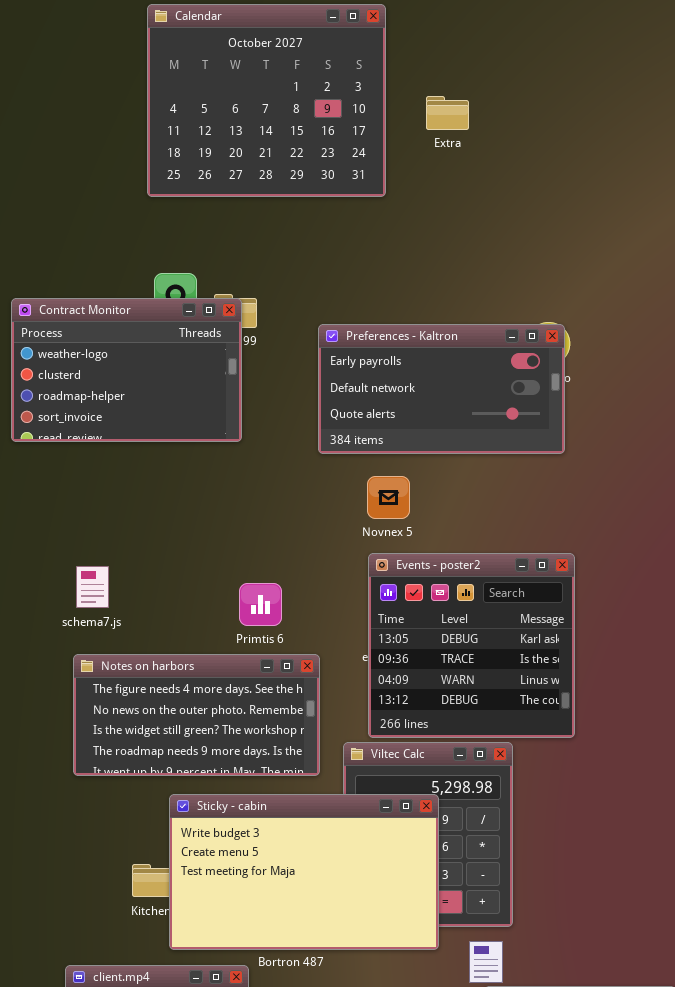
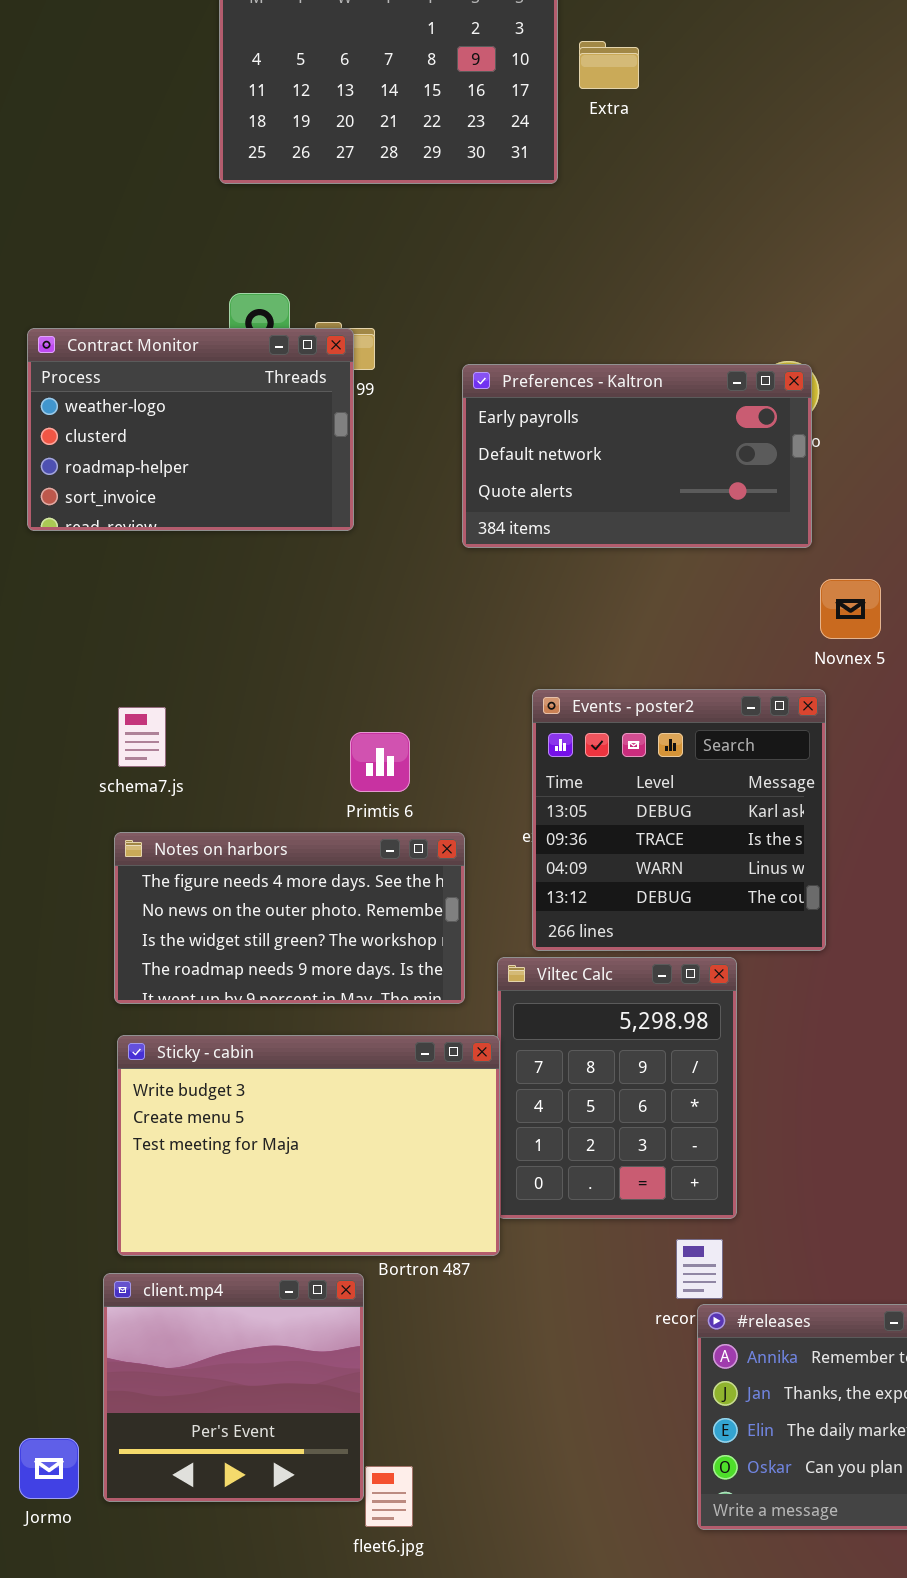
Extra: [426,96,469,130] -> [579,41,639,89], moved
Novnex 5: [367,476,410,519] -> [820,579,881,639], moved
Sticky - cabin: [169,794,439,950] -> [117,1035,500,1256], moved

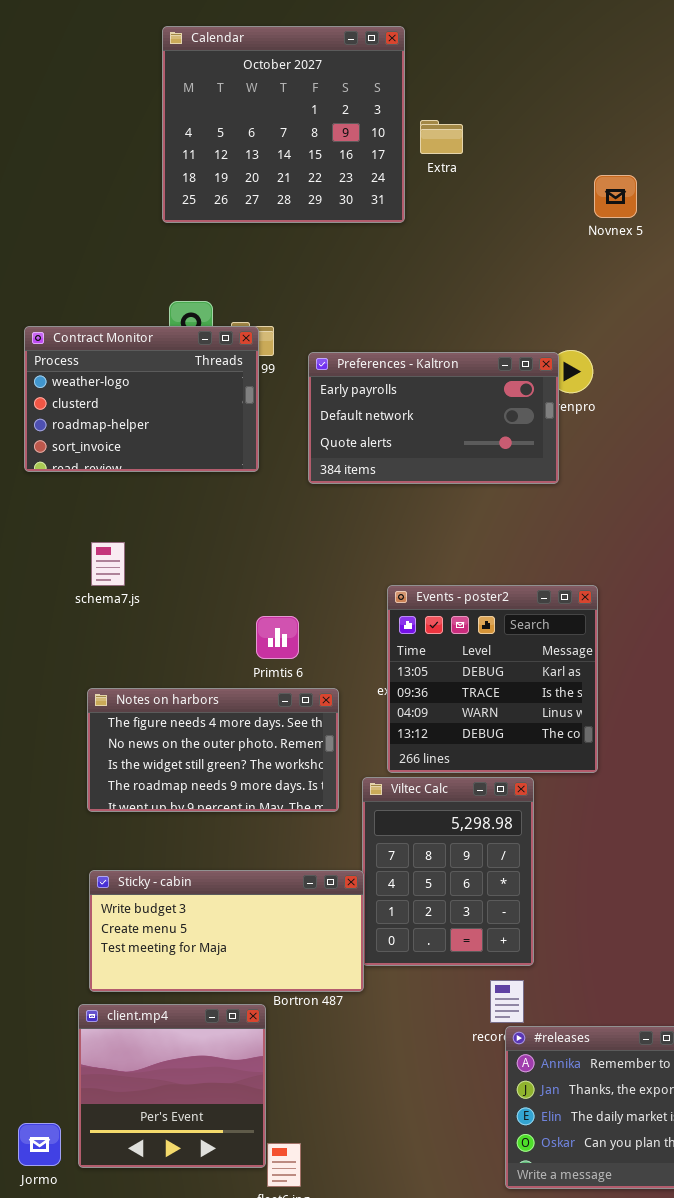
Preferences - Kaltron: [462,364,812,548] -> [308,352,559,484], moved
Novnex 5: [820,579,881,639] -> [594,175,637,218], moved
schema7.js: [118,707,166,767] -> [91,542,125,586], moved
Sticky - cabin: [117,1035,500,1256] -> [89,870,364,992], resized

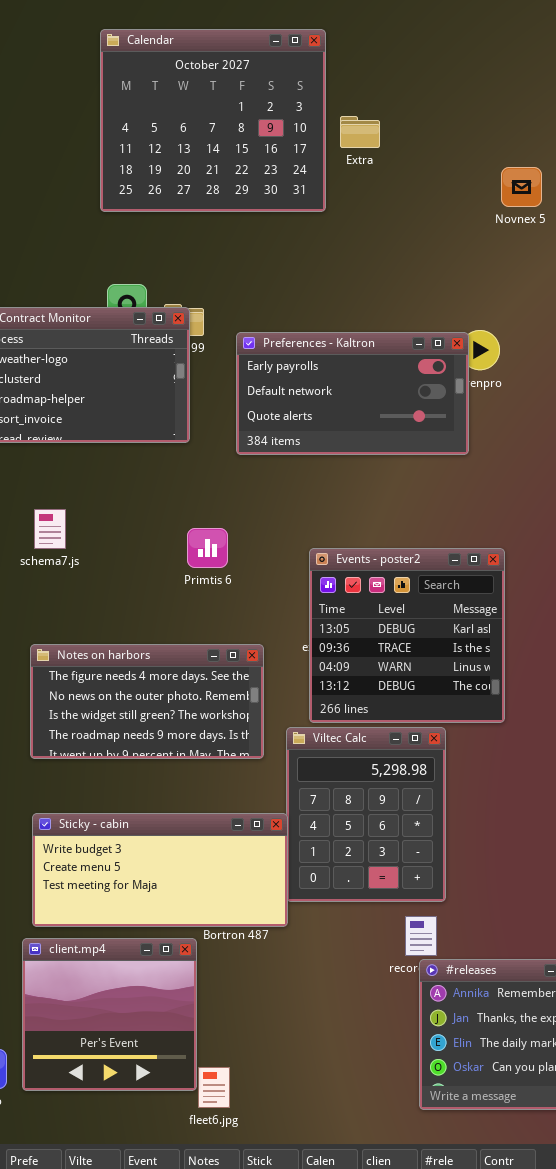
Primtis 6: [256,616,299,659] -> [187,528,228,568], moved

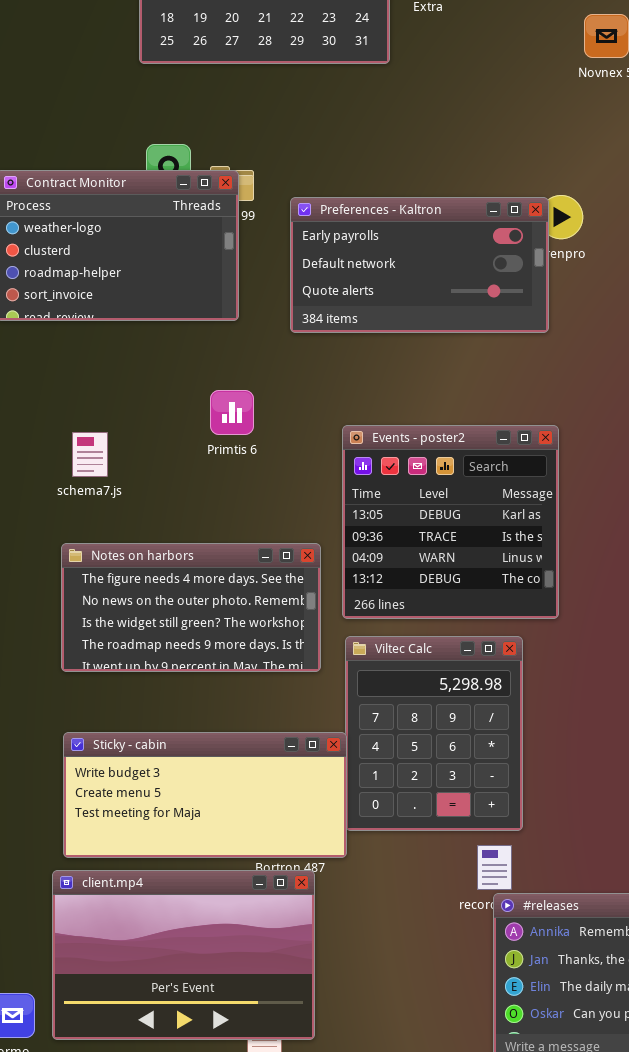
schema7.js: [34,509,66,549] -> [72,432,108,477], moved
Primtis 6: [187,528,228,568] -> [210,390,254,435], moved
Events - poster2: [309,548,505,723] -> [342,425,559,619], moved
client.mp4: [22,938,197,1091] -> [52,870,315,1040], resized

